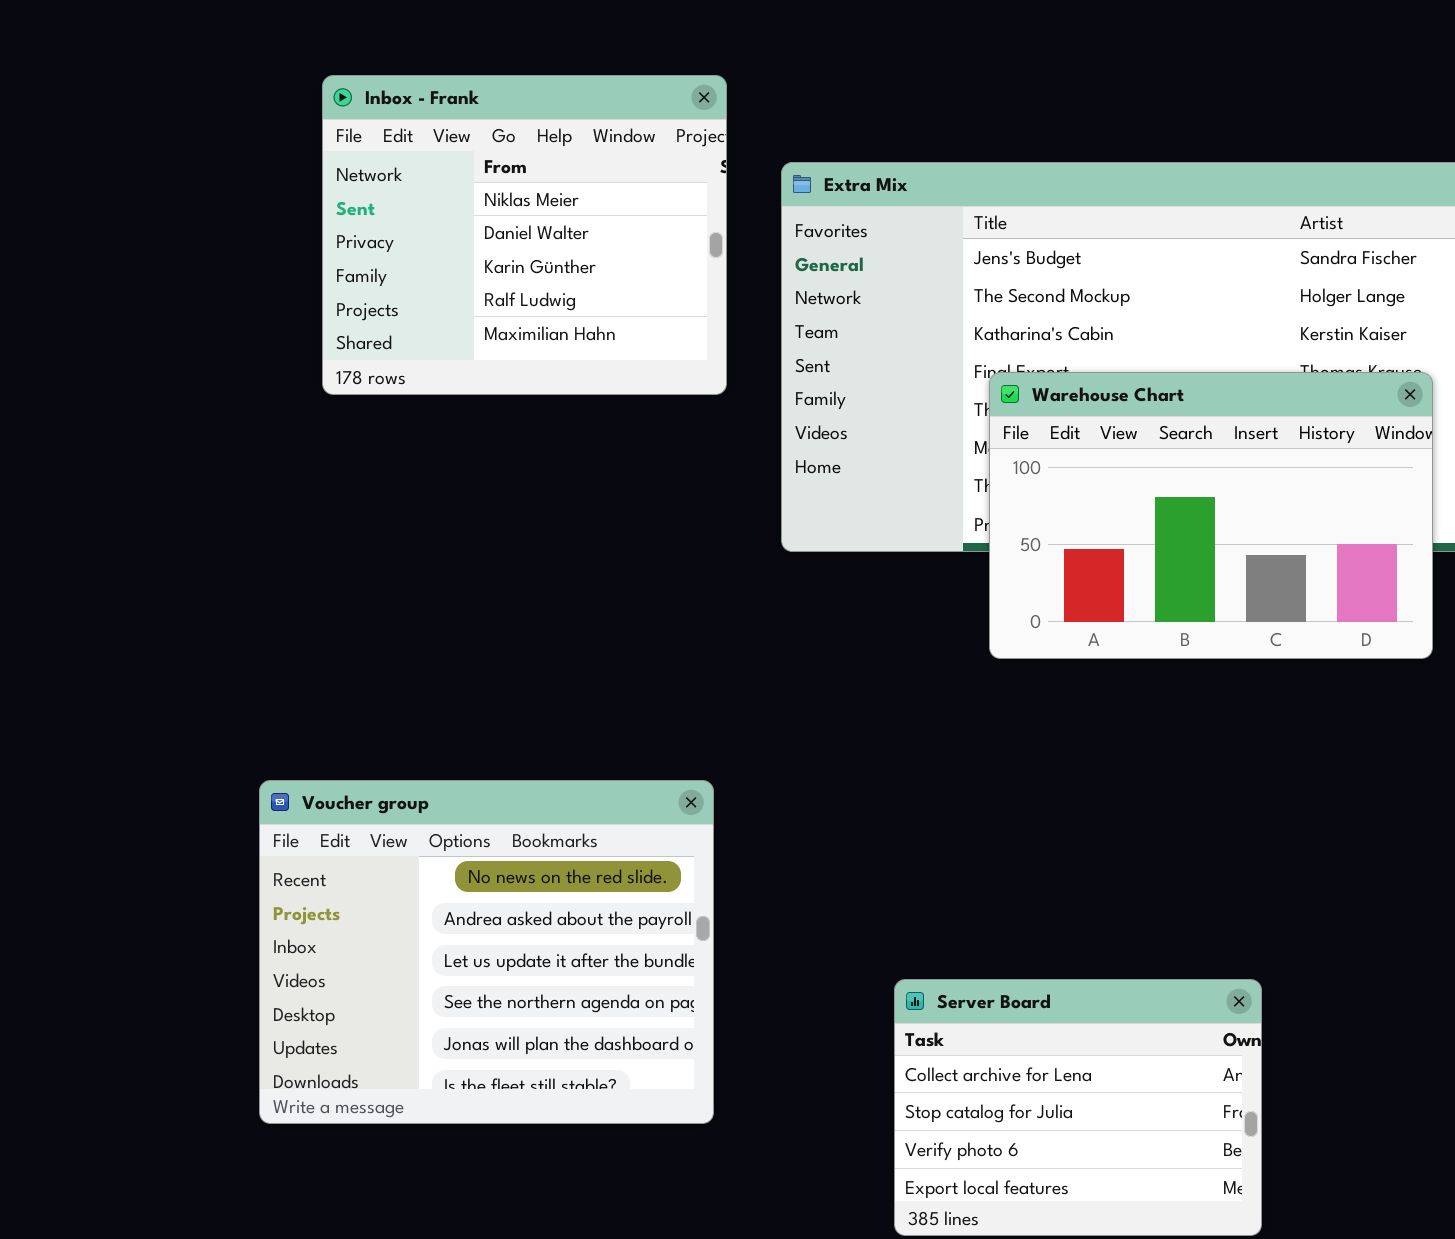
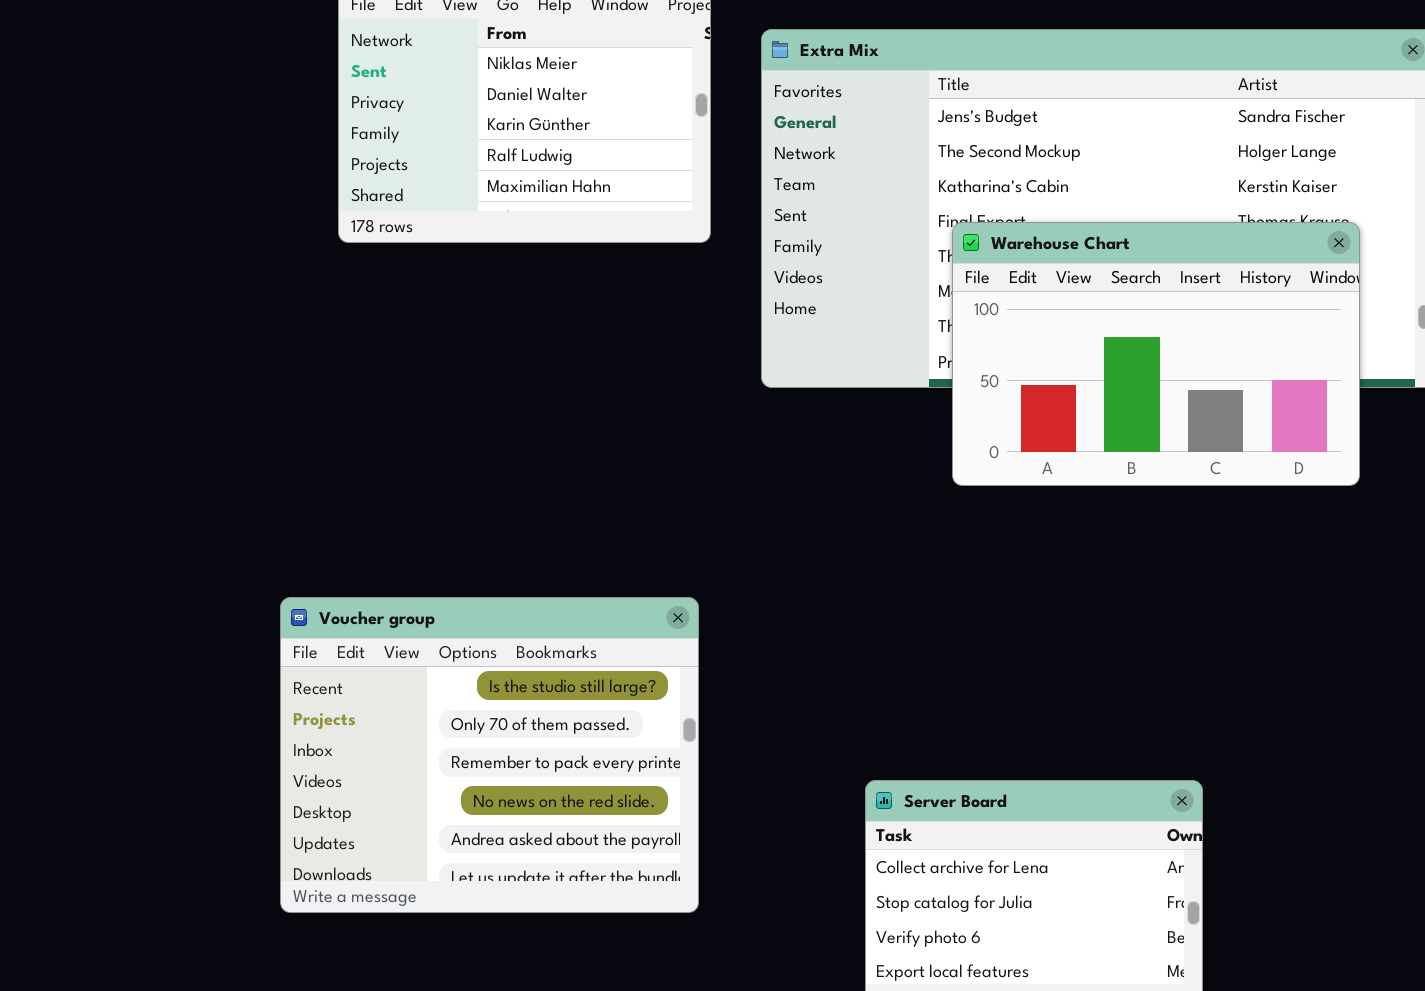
Voucher group: [259,780,714,1124] -> [280,597,699,913], scrolled up 3 rows

